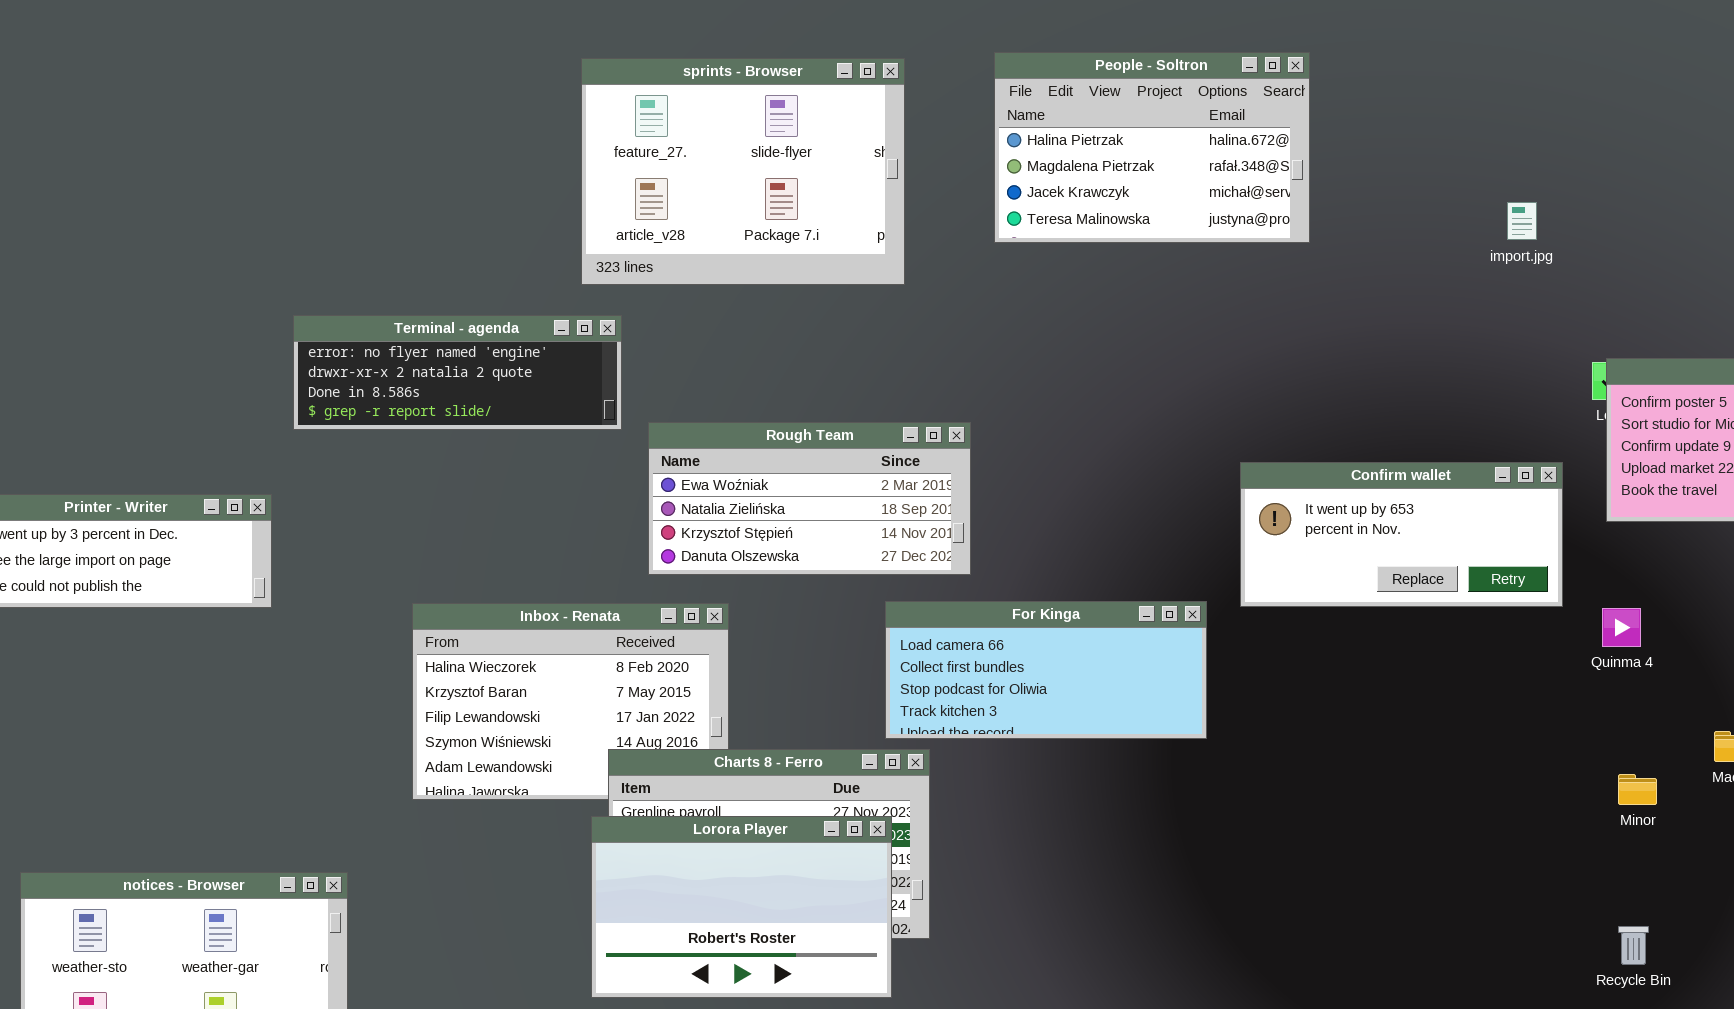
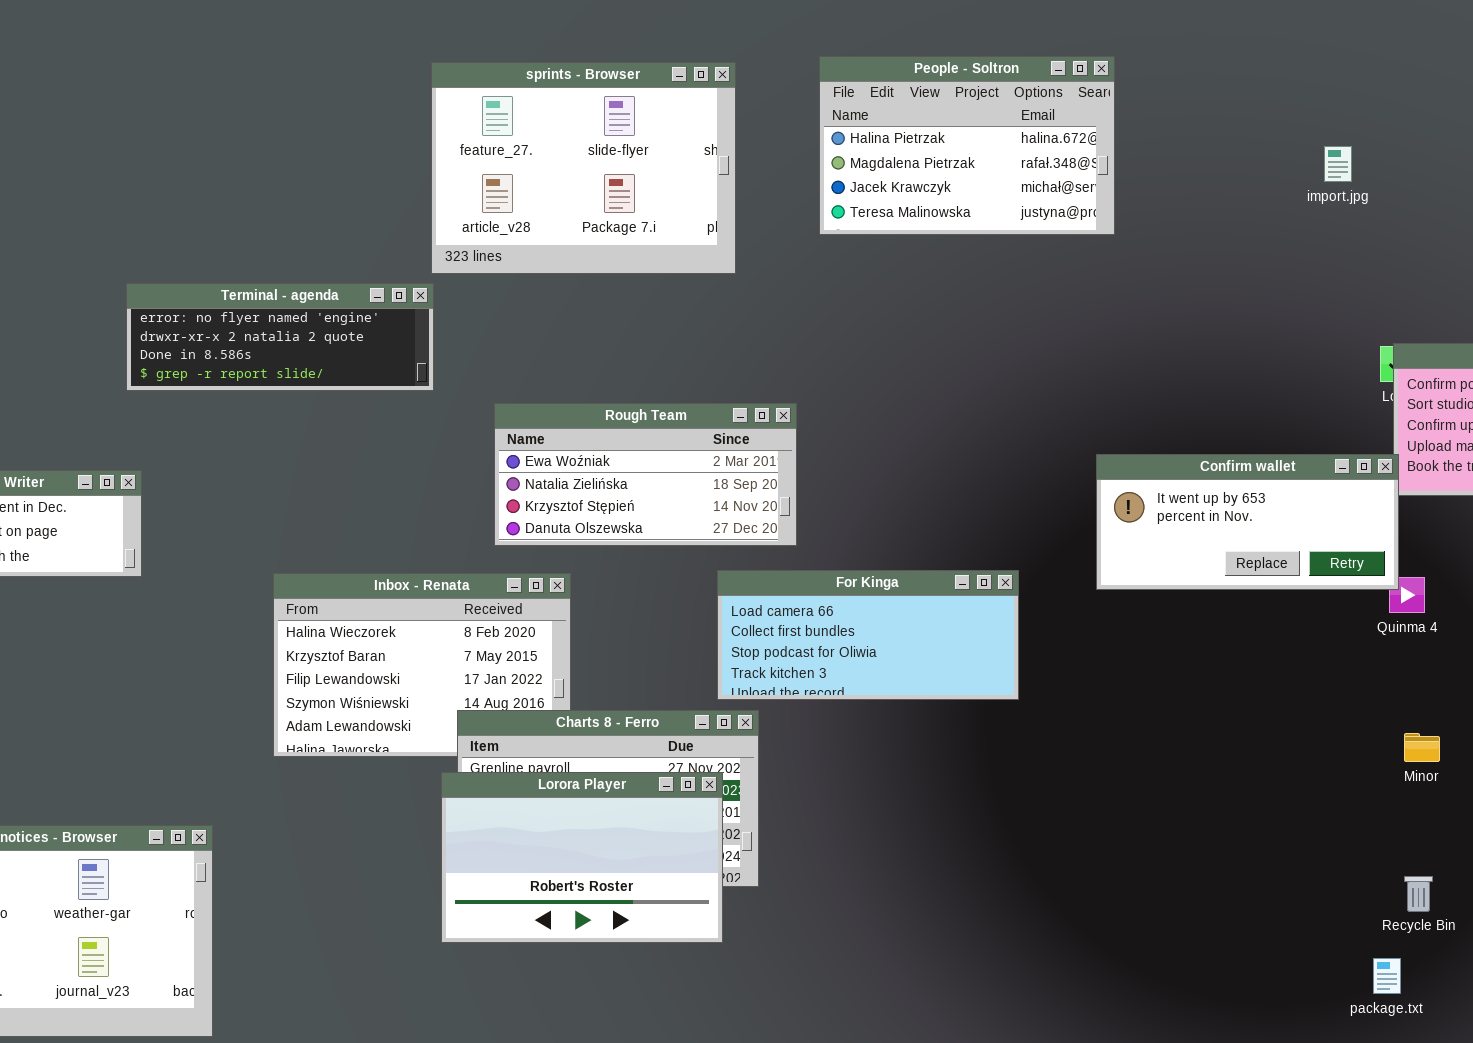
import.jpg: [1507,202,1537,240] -> [1324,146,1352,182], moved
Terminal - agenda: [293,315,622,430] -> [126,283,434,391], moved
Confirm wallet: [1240,462,1563,607] -> [1096,454,1399,590], moved

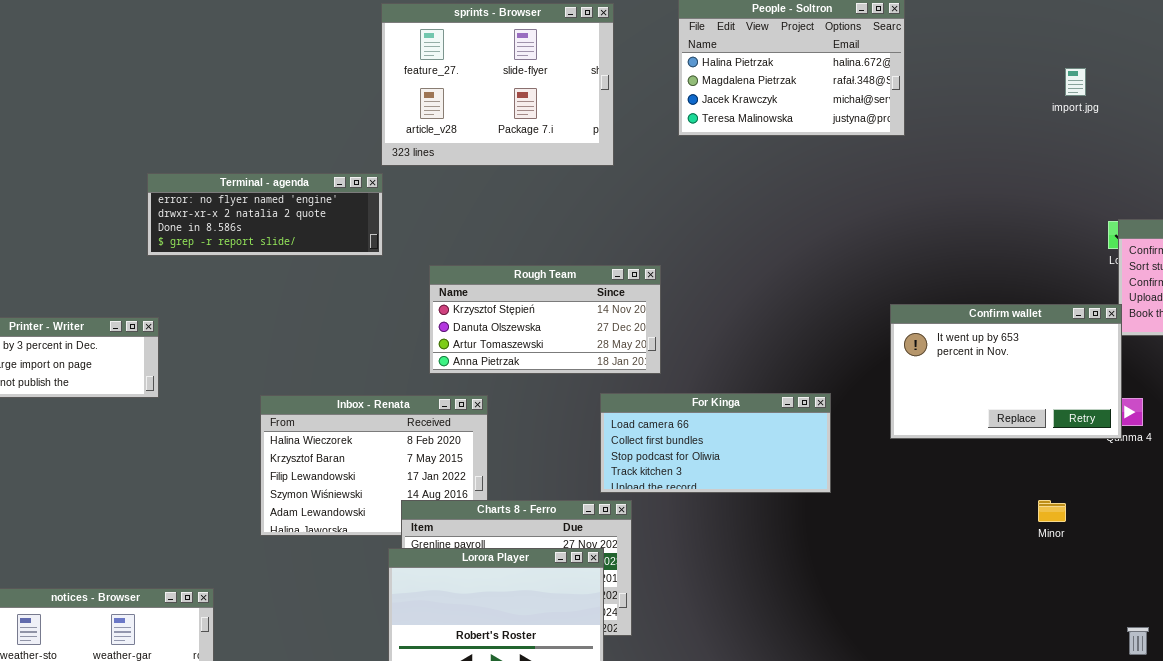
Rough Team: [494,403,797,546] -> [429,265,661,374], scrolled down 2 rows
Confirm wallet: [1096,454,1399,590] -> [890,304,1122,439], resized
Minor: [1404,733,1440,762] -> [1038,500,1066,522], moved

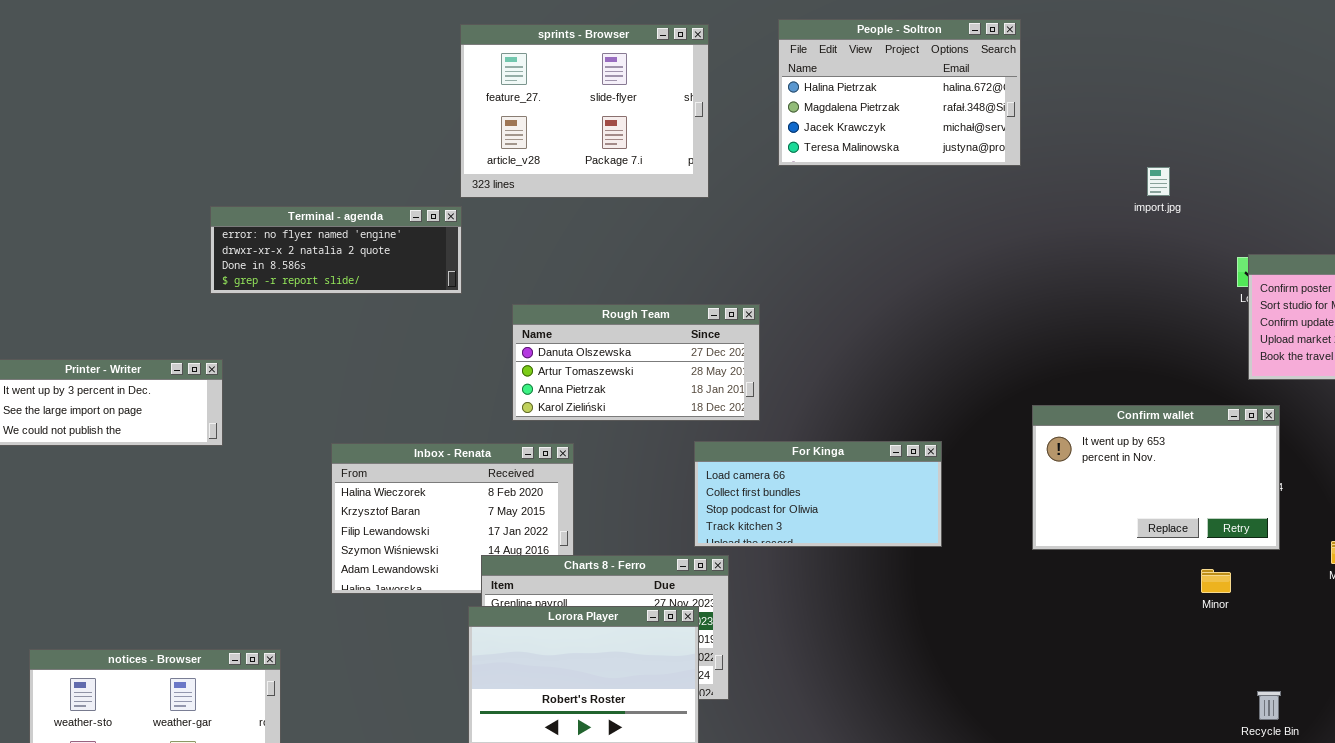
import.jpg: [1065,68,1086,96] -> [1147,167,1170,196], moved
Rough Team: [429,265,661,374] -> [512,304,760,421], scrolled down 1 row
Confirm wallet: [890,304,1122,439] -> [1032,405,1280,550], moved
Minor: [1038,500,1066,522] -> [1201,569,1231,593], moved

